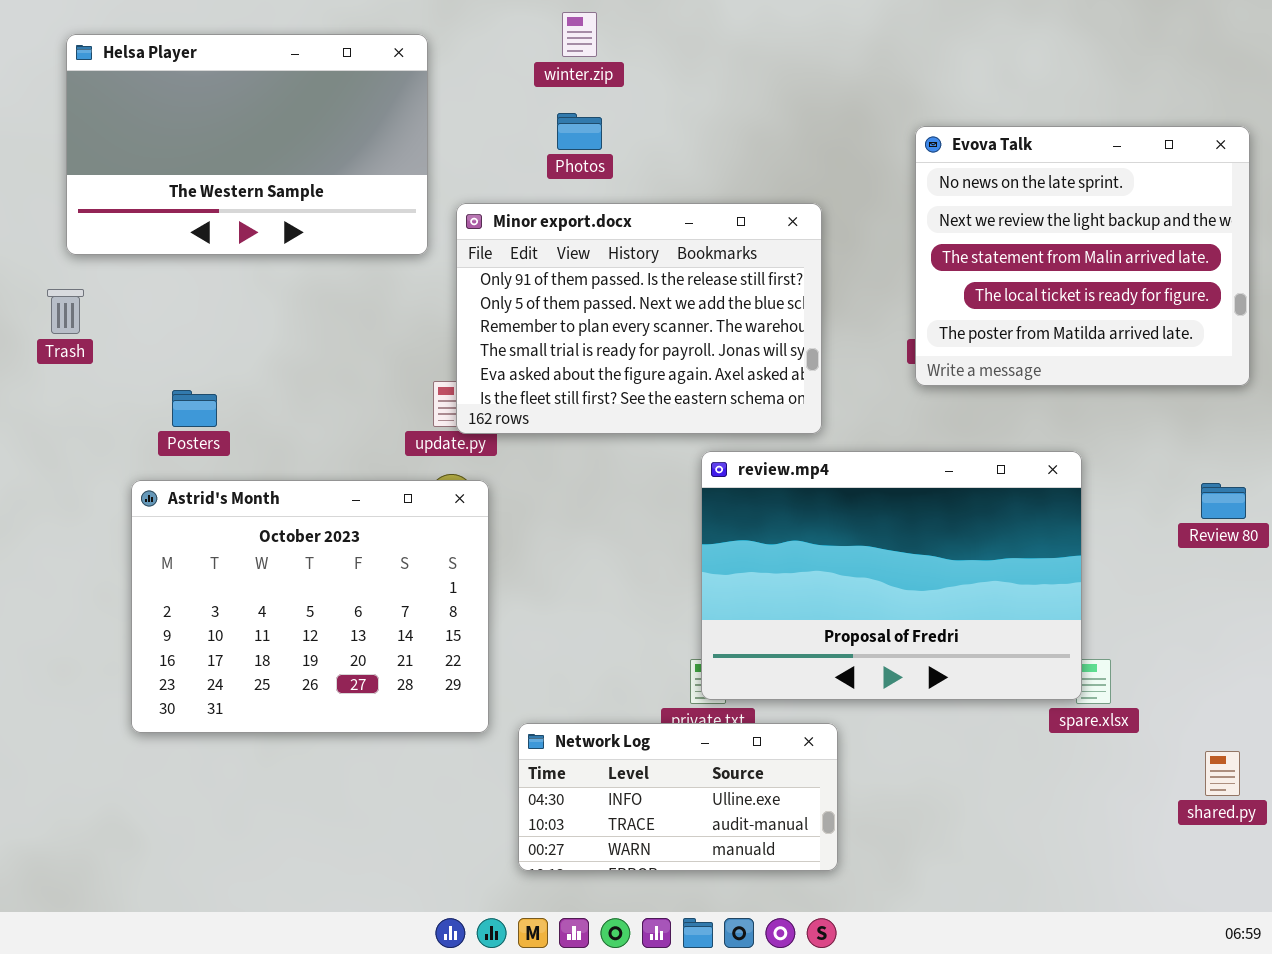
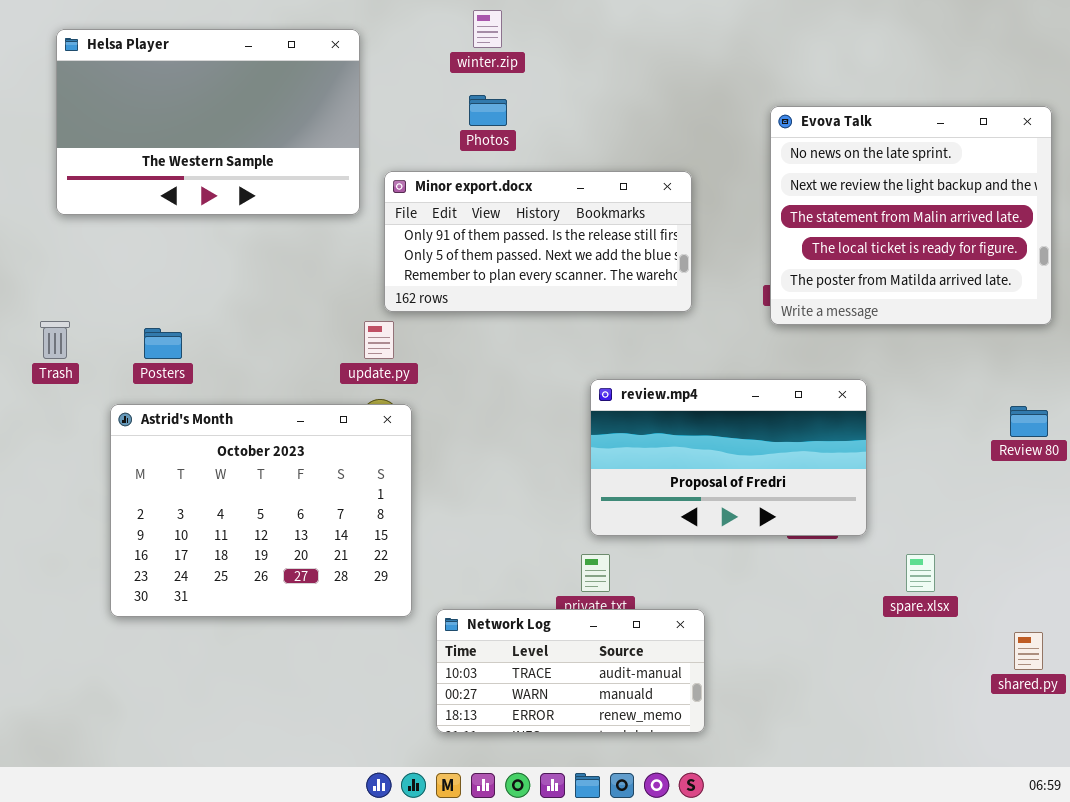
Minor export.docx: [456,203,822,434] -> [384,171,692,312], resized
Trash: [47,289,84,334] -> [40,321,70,359], moved
review.mp4: [701,451,1082,700] -> [590,379,867,536], resized
Network Log: [518,723,838,871] -> [436,609,705,733], scrolled down 1 row

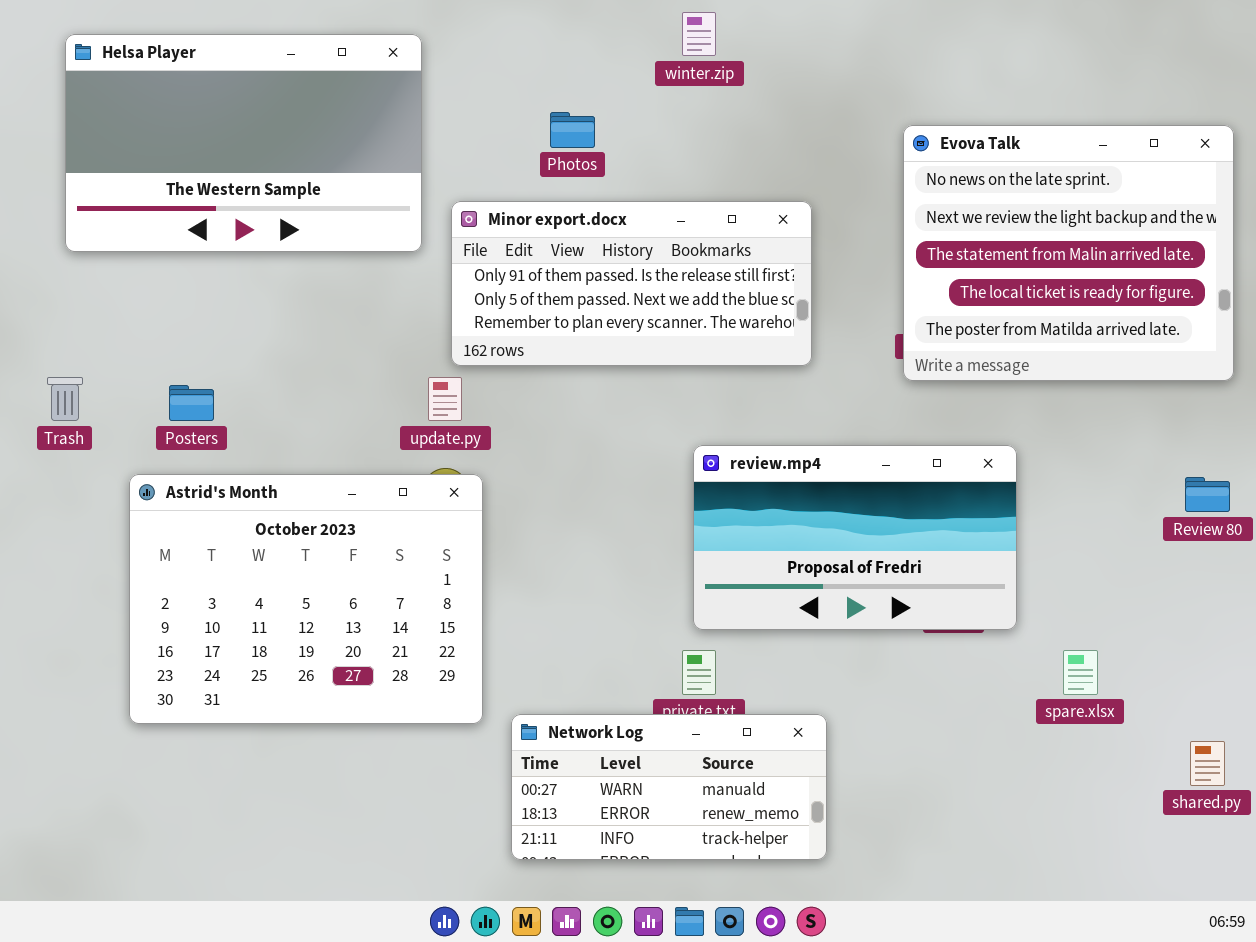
winter.zip: [473,10,502,48] -> [682,12,716,56], moved
Network Log: [436,609,705,733] -> [511,714,827,860], scrolled down 1 row

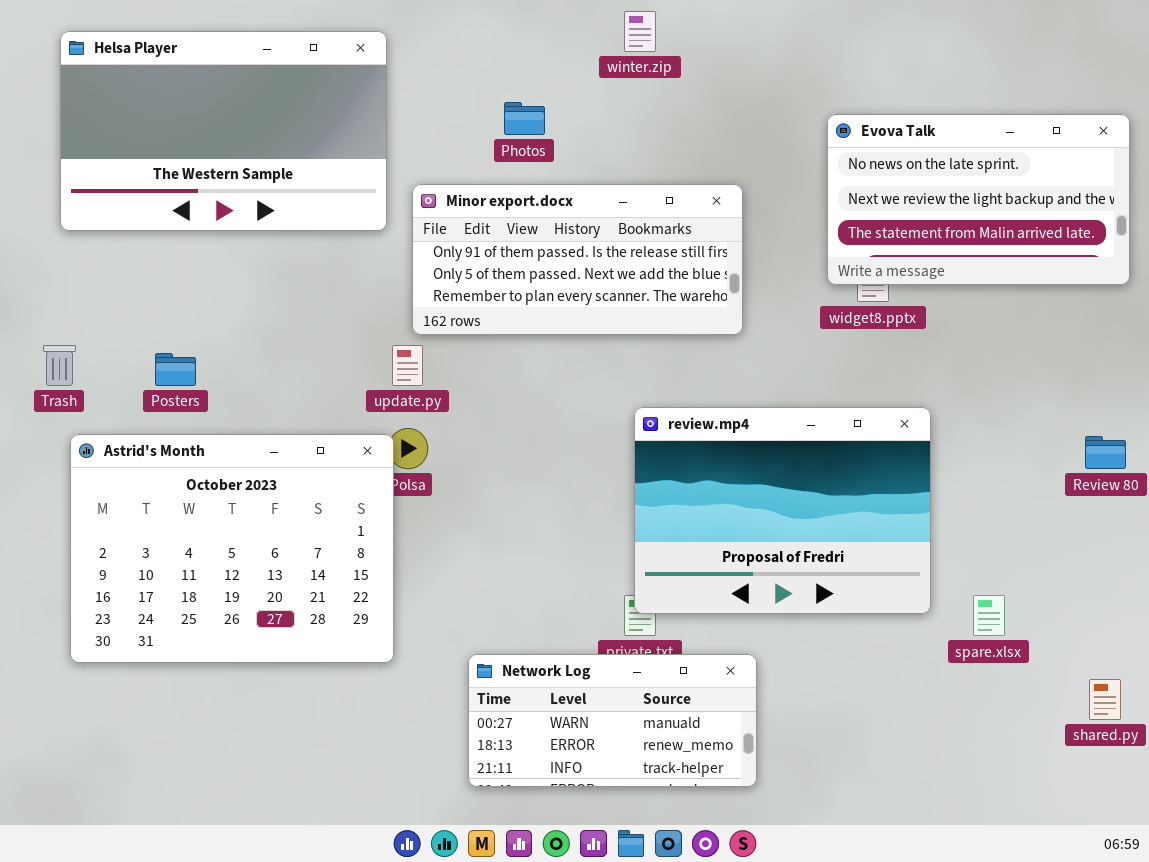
Evova Talk: [903,125,1234,381] -> [827,114,1130,285], resized
review.mp4: [693,445,1017,630] -> [634,407,931,614], resized
Astrid's Month: [129,474,483,724] -> [70,434,394,663], moved

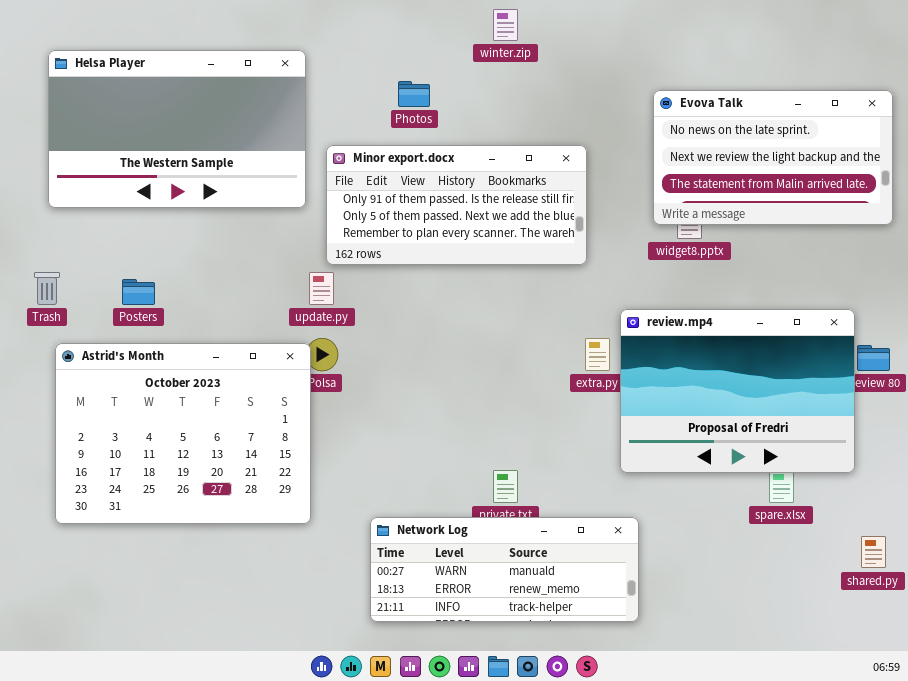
Helsa Player: [60,31,387,231] -> [48,50,306,208], moved
review.mp4: [634,407,931,614] -> [620,309,855,473], moved
Network Log: [468,654,757,787] -> [370,517,639,622], resized

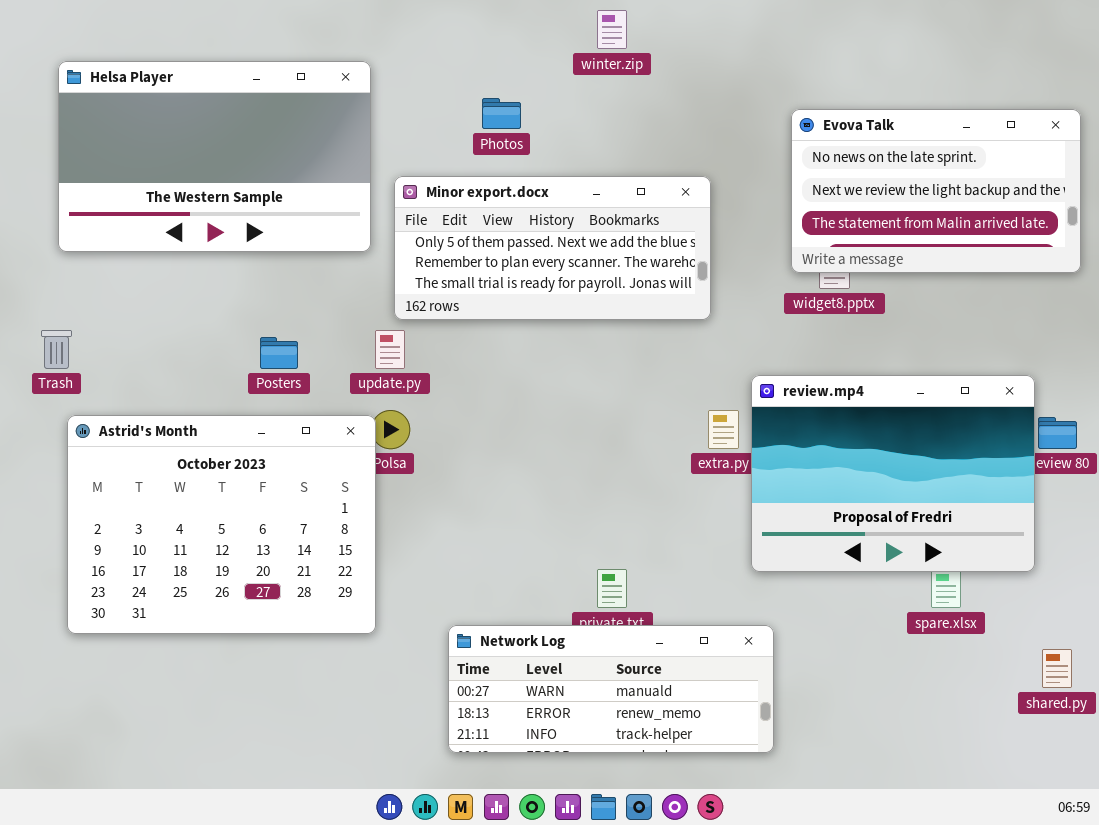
Minor export.docx: [326,145,587,265] -> [394,176,711,320], scrolled down 1 row
Posters: [122,279,155,305] -> [260,337,298,369], moved

